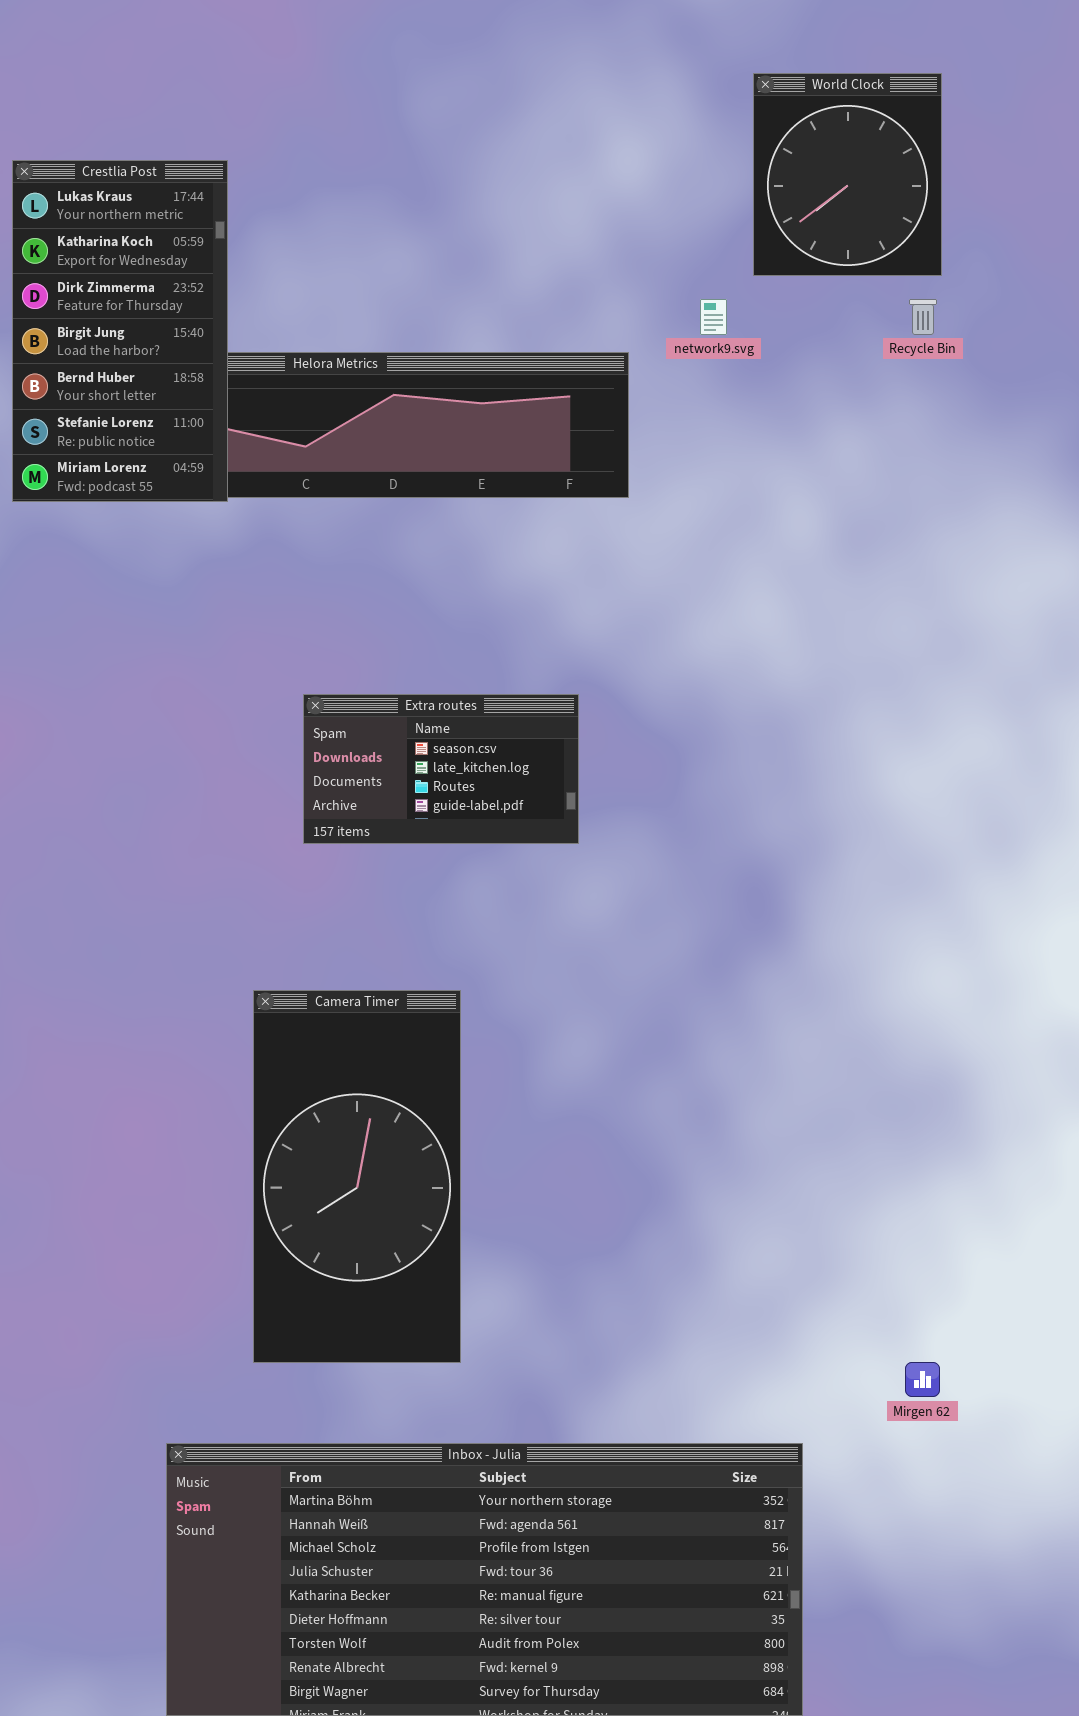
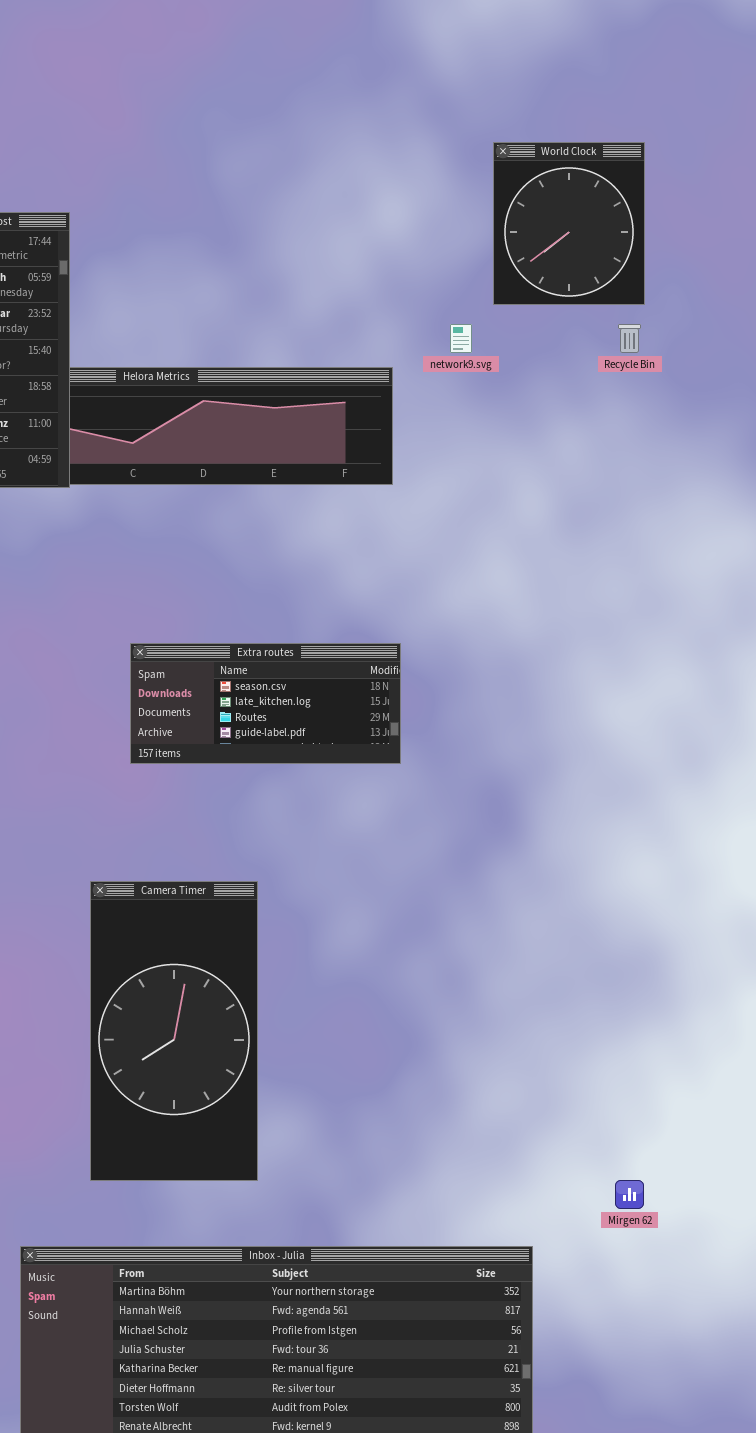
Extra routes: [303,694,579,844] -> [130,643,401,764], resized

